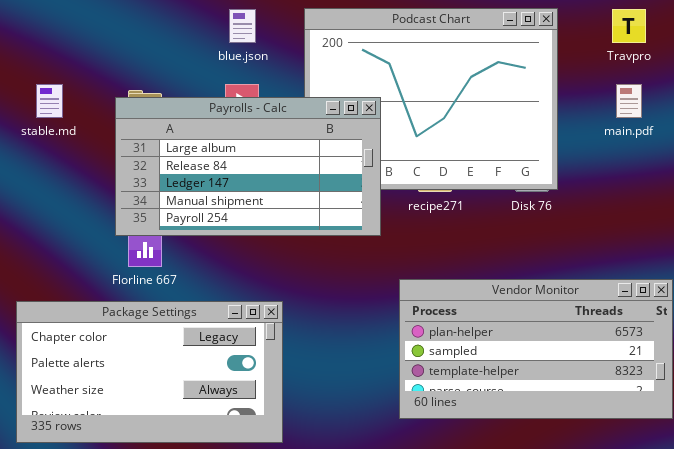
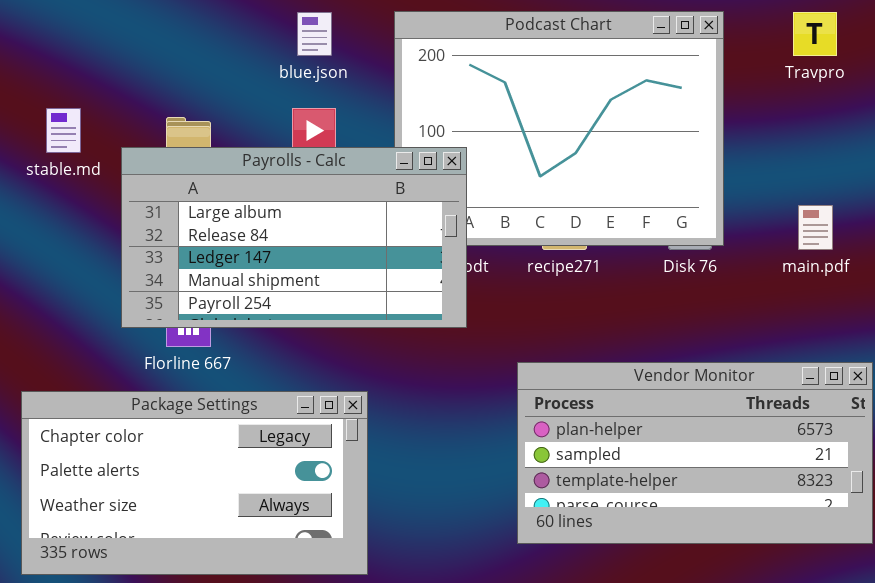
main.pdf: [616,84,642,118] -> [798,205,833,250], moved
Payrolls - Calc: [115,97,381,236] -> [121,147,467,328], moved

